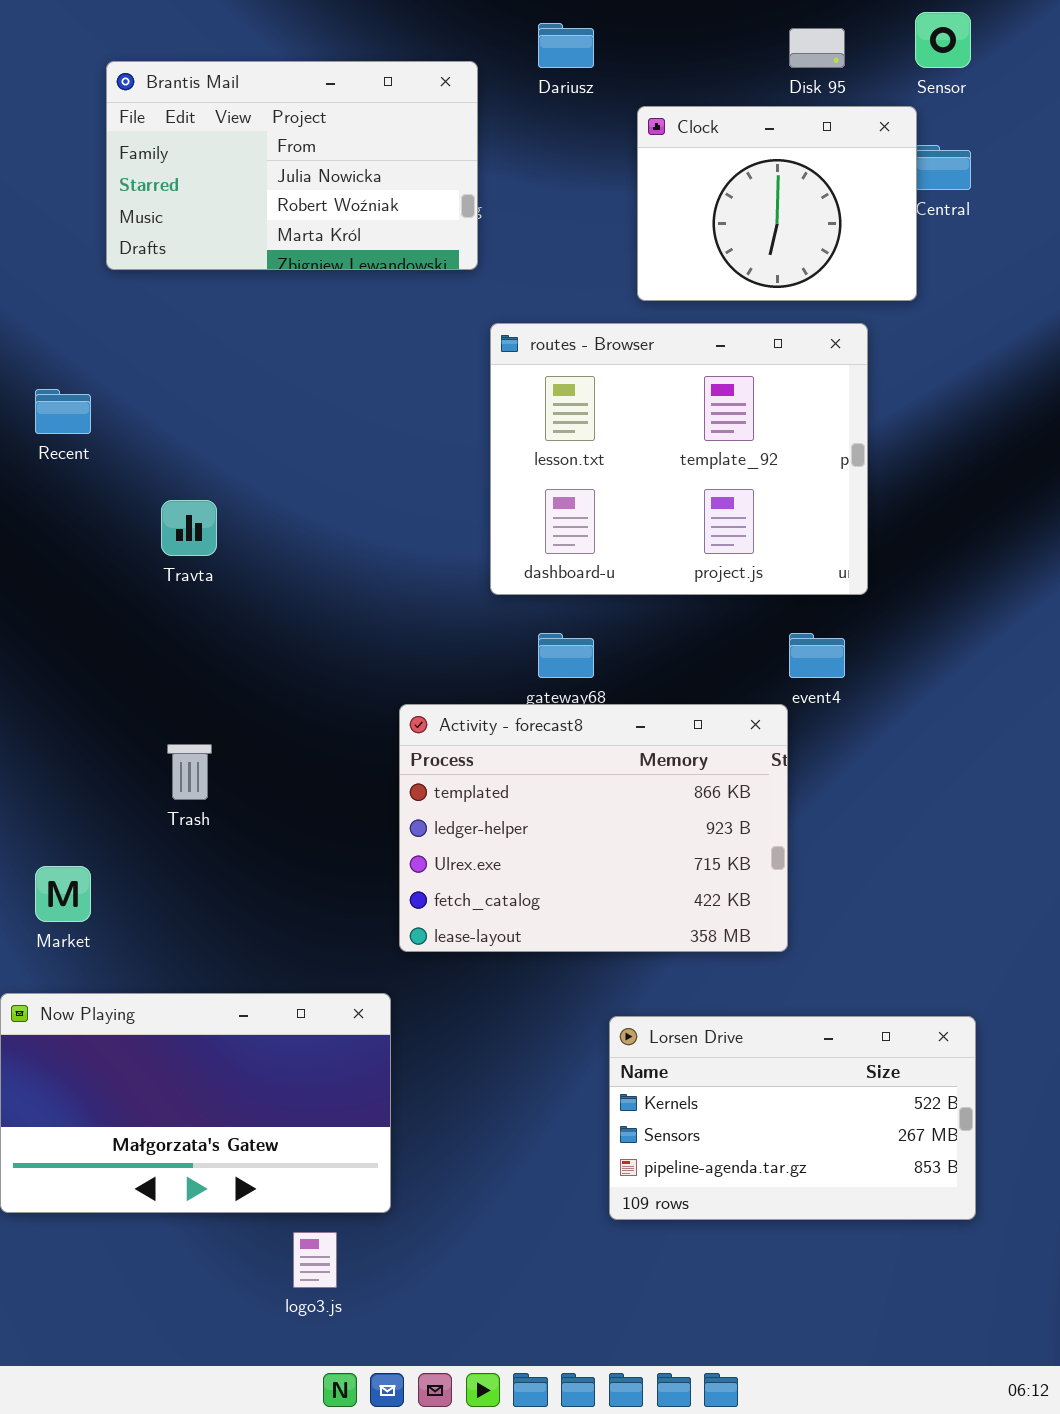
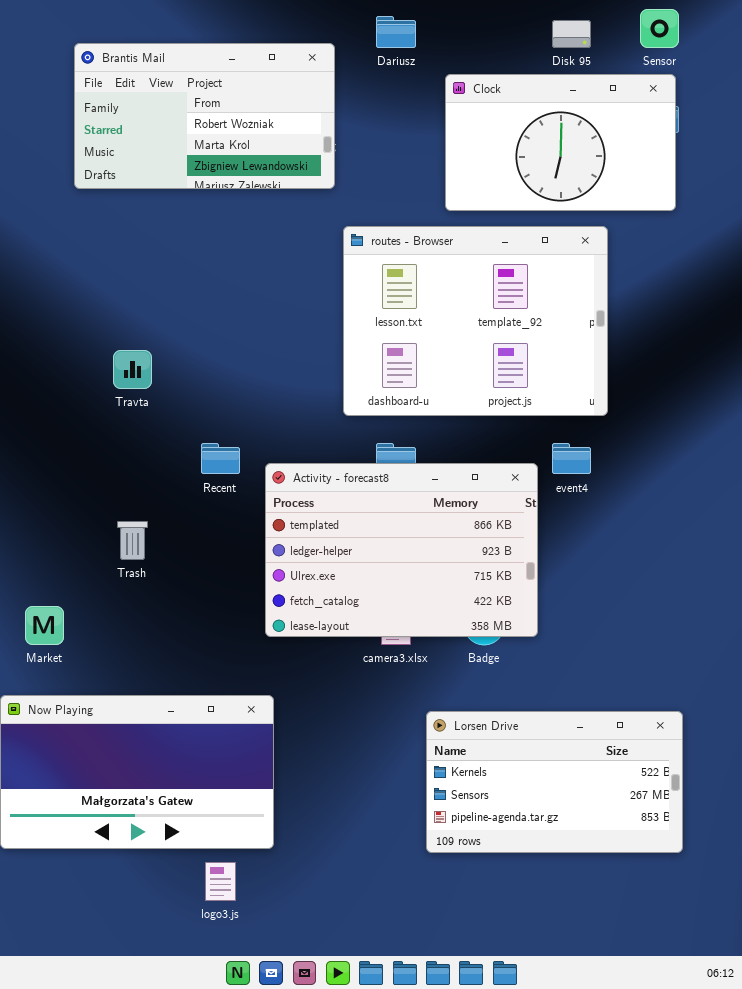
Brantis Mail: [106,61,478,270] -> [74,43,335,189], scrolled down 1 row
Clock: [637,106,917,301] -> [445,74,676,211], resized
Recent: [35,389,91,434] -> [201,443,240,474], moved
Activity - forecast8: [399,704,788,952] -> [265,463,538,637], moved

